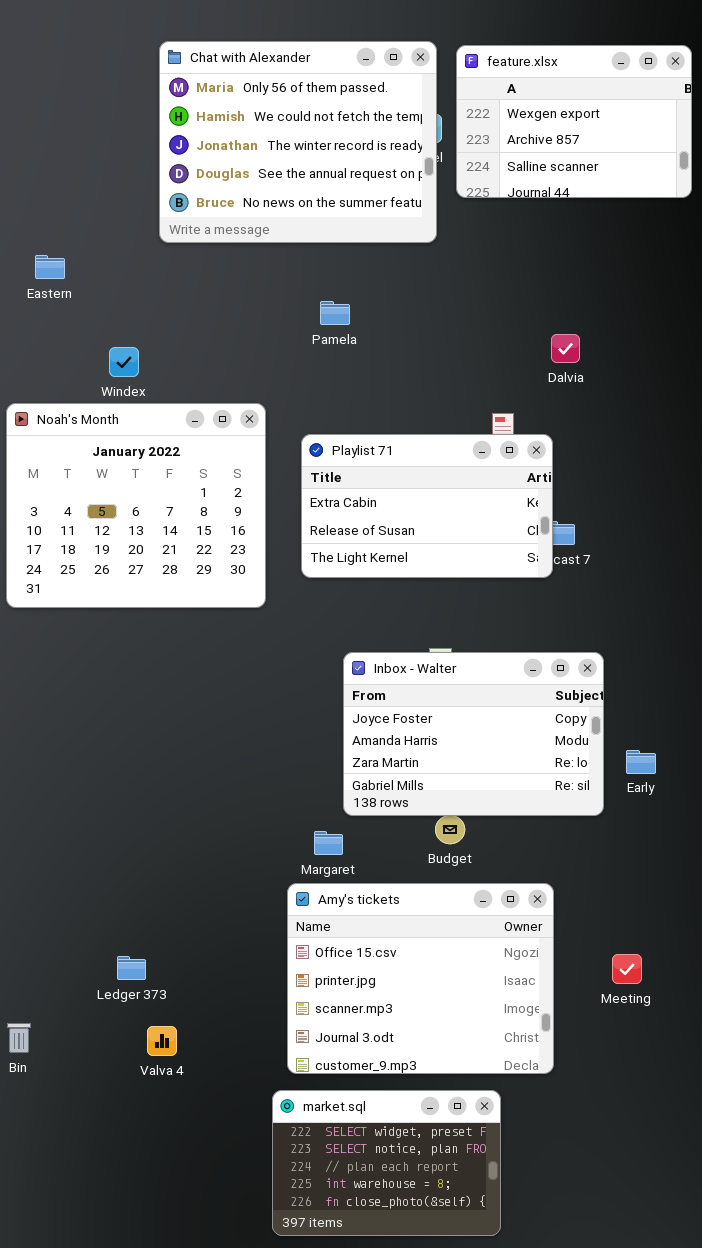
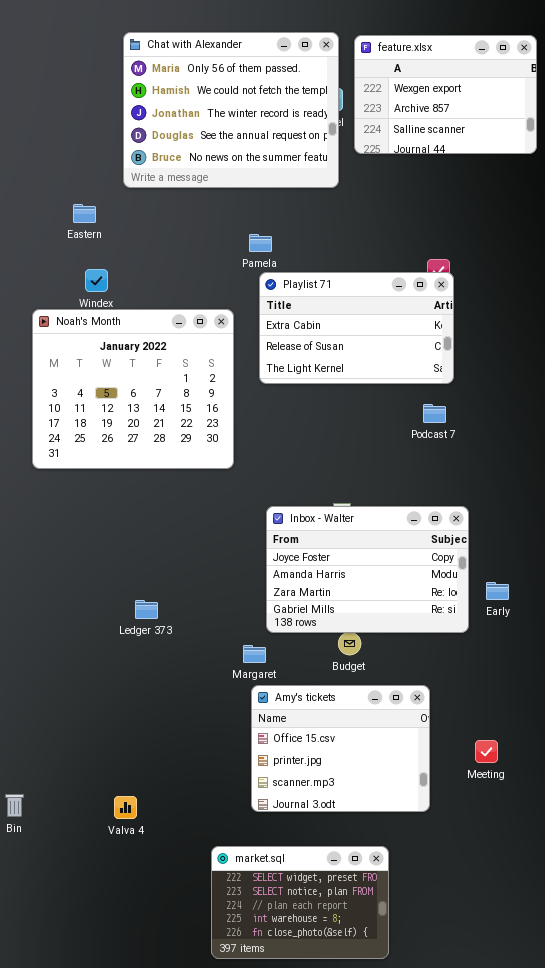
Eastern: [35,255,65,279] -> [73,204,96,223], moved
Noah's Month: [6,403,266,608] -> [32,309,234,469], moved
Playlist 71: [301,434,553,578] -> [259,272,454,384], moved
Amy's tickets: [287,883,554,1074] -> [251,685,430,812], resized
Ledger 373: [117,956,146,980] -> [135,600,158,619], moved

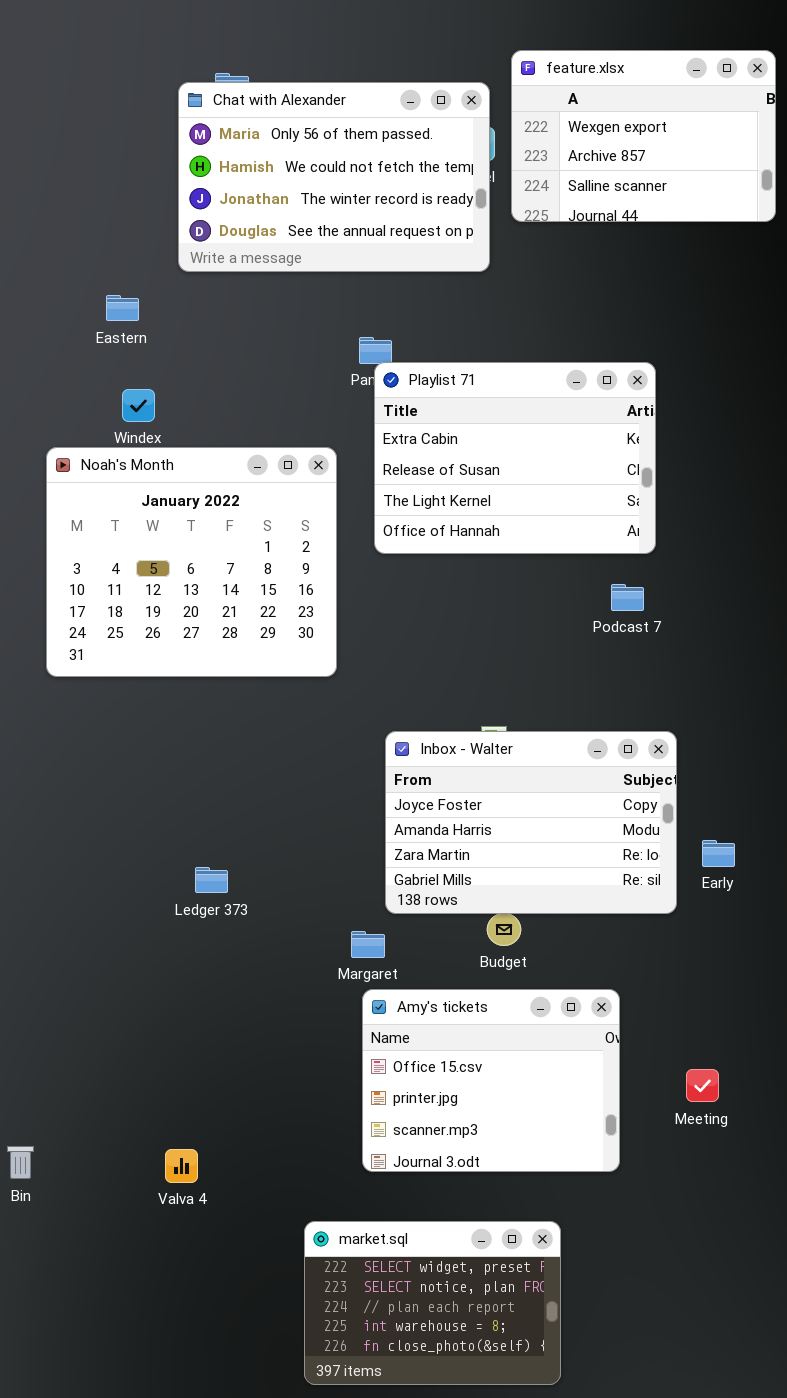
Chat with Alexander: [123,32,339,188] -> [178,82,490,272], resized
Playlist 71: [259,272,454,384] -> [374,362,656,554], resized

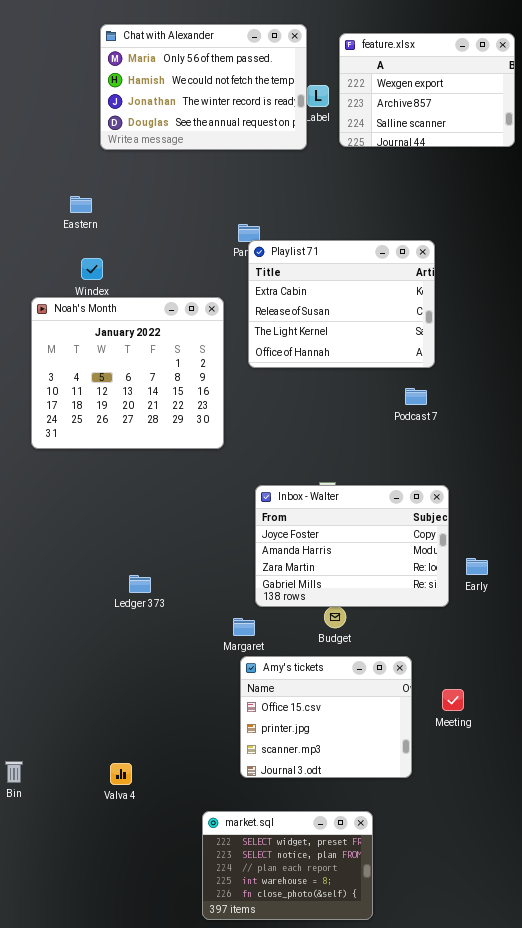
Chat with Alexander: [178,82,490,272] -> [100,24,307,150], moved
Meeting: [686,1069,719,1102] -> [442,689,464,711], moved

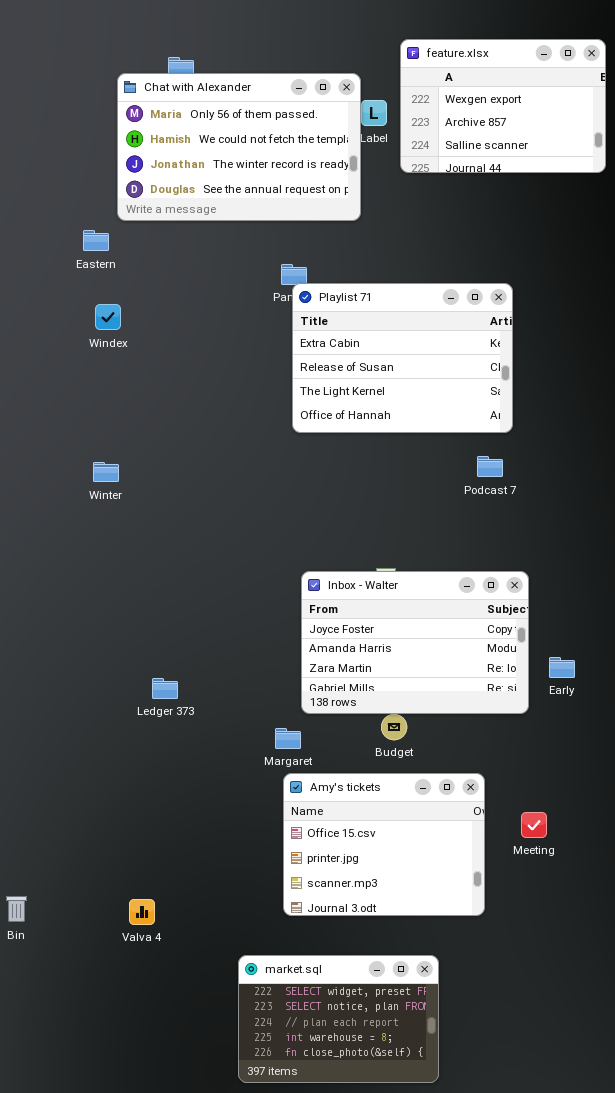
Chat with Alexander: [100,24,307,150] -> [117,73,361,221], moved
Noah's Month: [31,297,224,449] -> none, closed

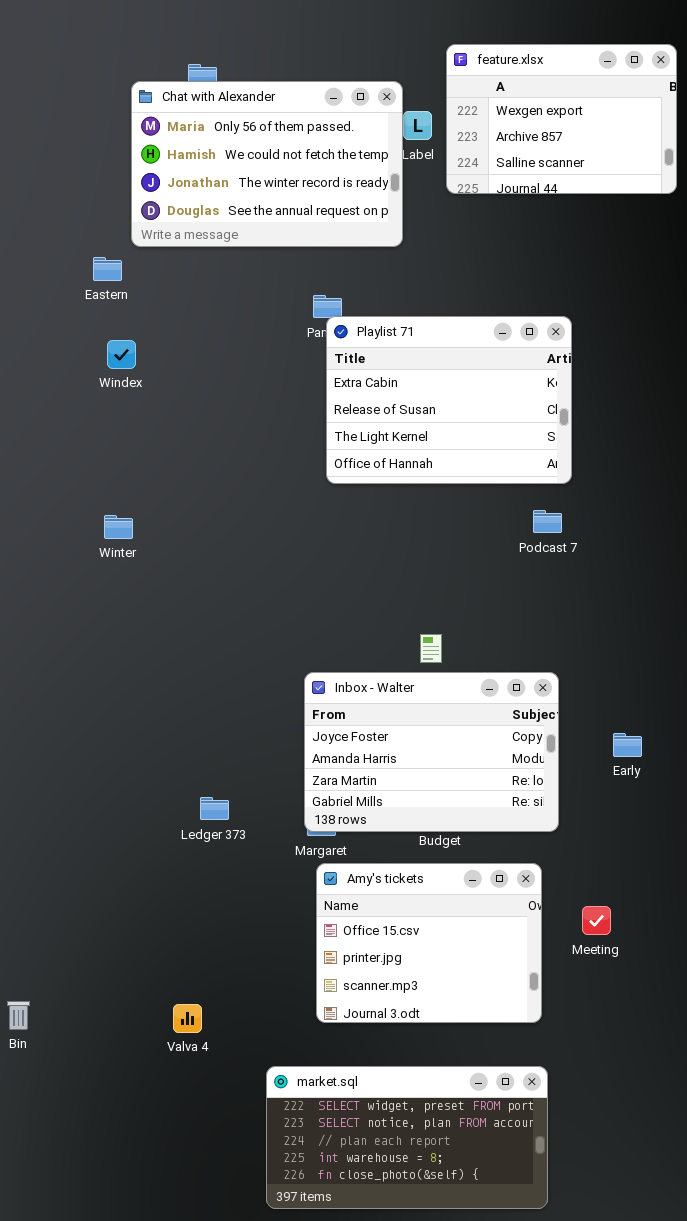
Inbox - Walter: [301,571,529,714] -> [304,672,559,832], moved
Ledger 373: [152,678,178,699] -> [200,797,229,820], moved
Valva 4: [129,899,155,925] -> [173,1004,202,1033], moved
market.sql: [238,955,439,1083] -> [266,1066,548,1209], resized

